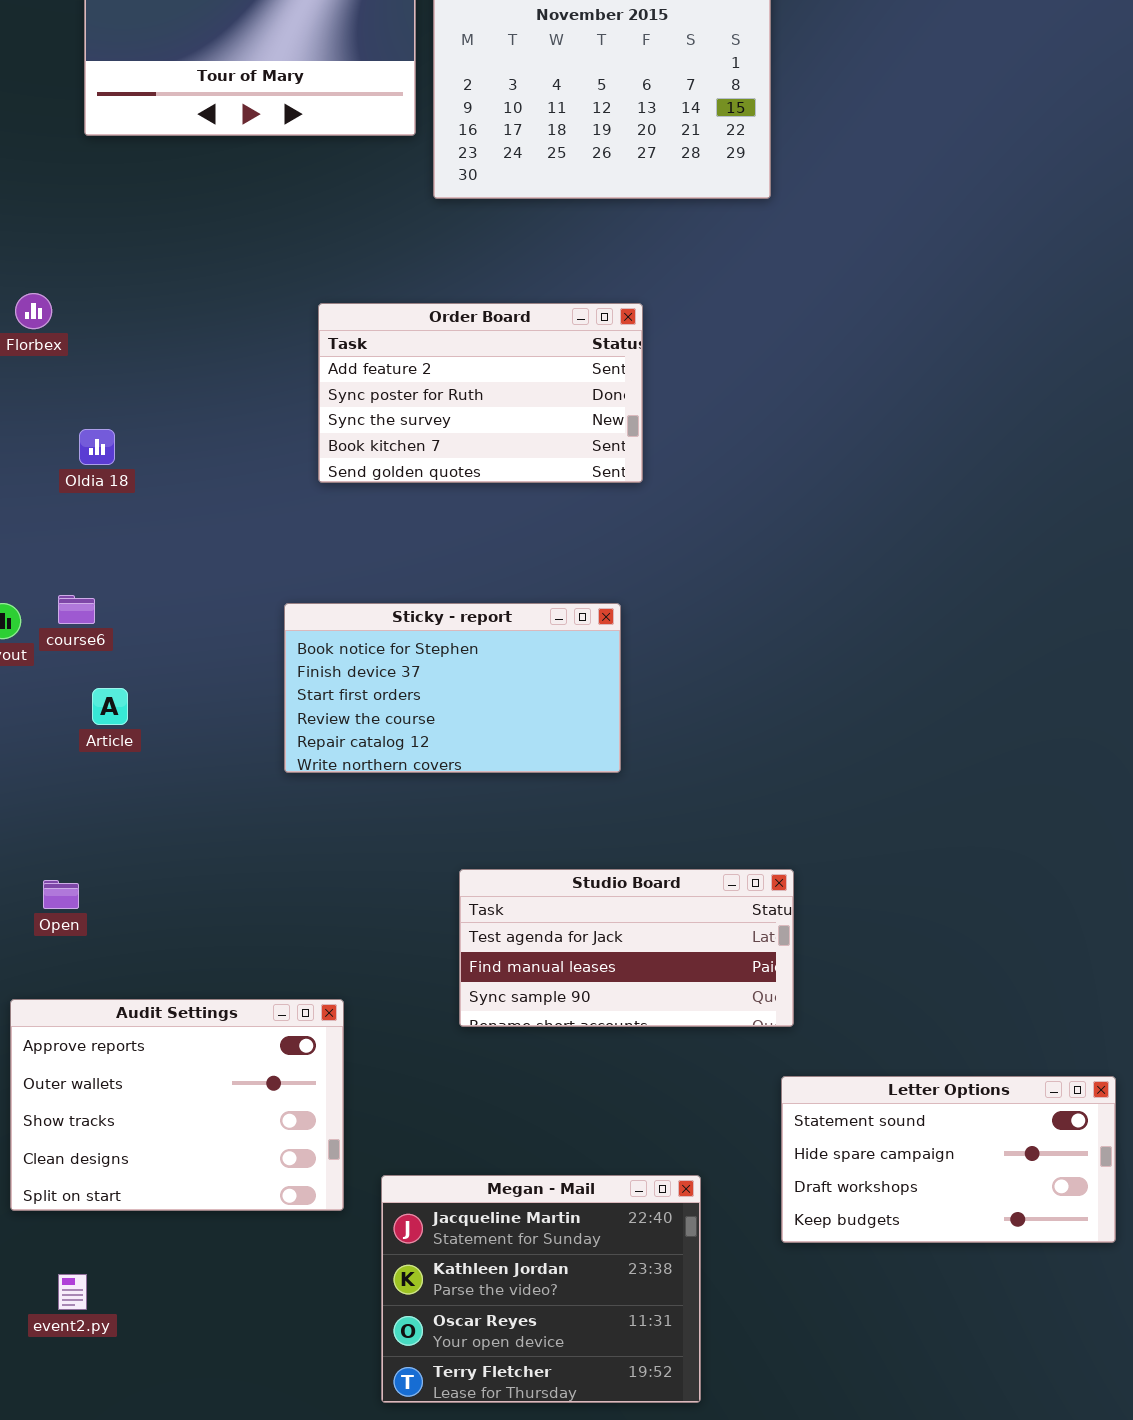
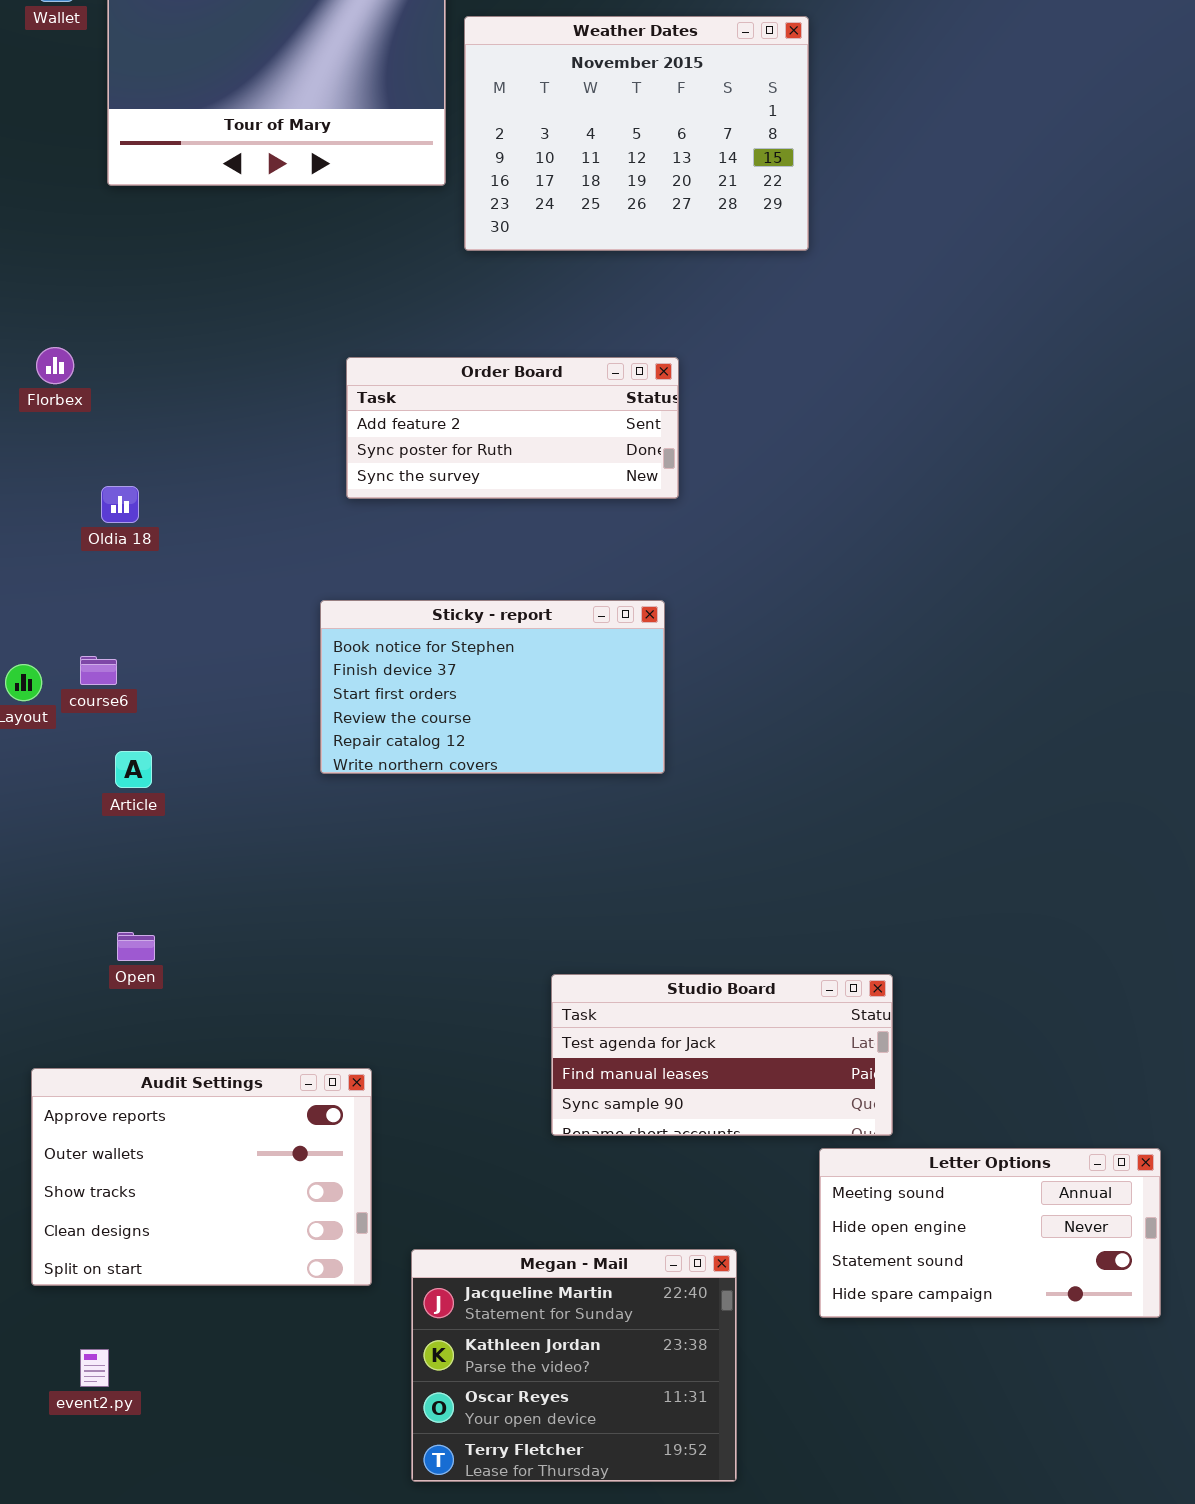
Order Board: [318,303,643,483] -> [346,357,679,499], resized
Sticky - report: [284,603,621,773] -> [320,600,665,774], moved
Studio Board: [459,869,794,1027] -> [551,974,893,1136], moved
Open: [43,880,79,909] -> [117,932,155,961], moved
Letter Options: [781,1076,1116,1243] -> [819,1148,1161,1318], scrolled up 2 rows

